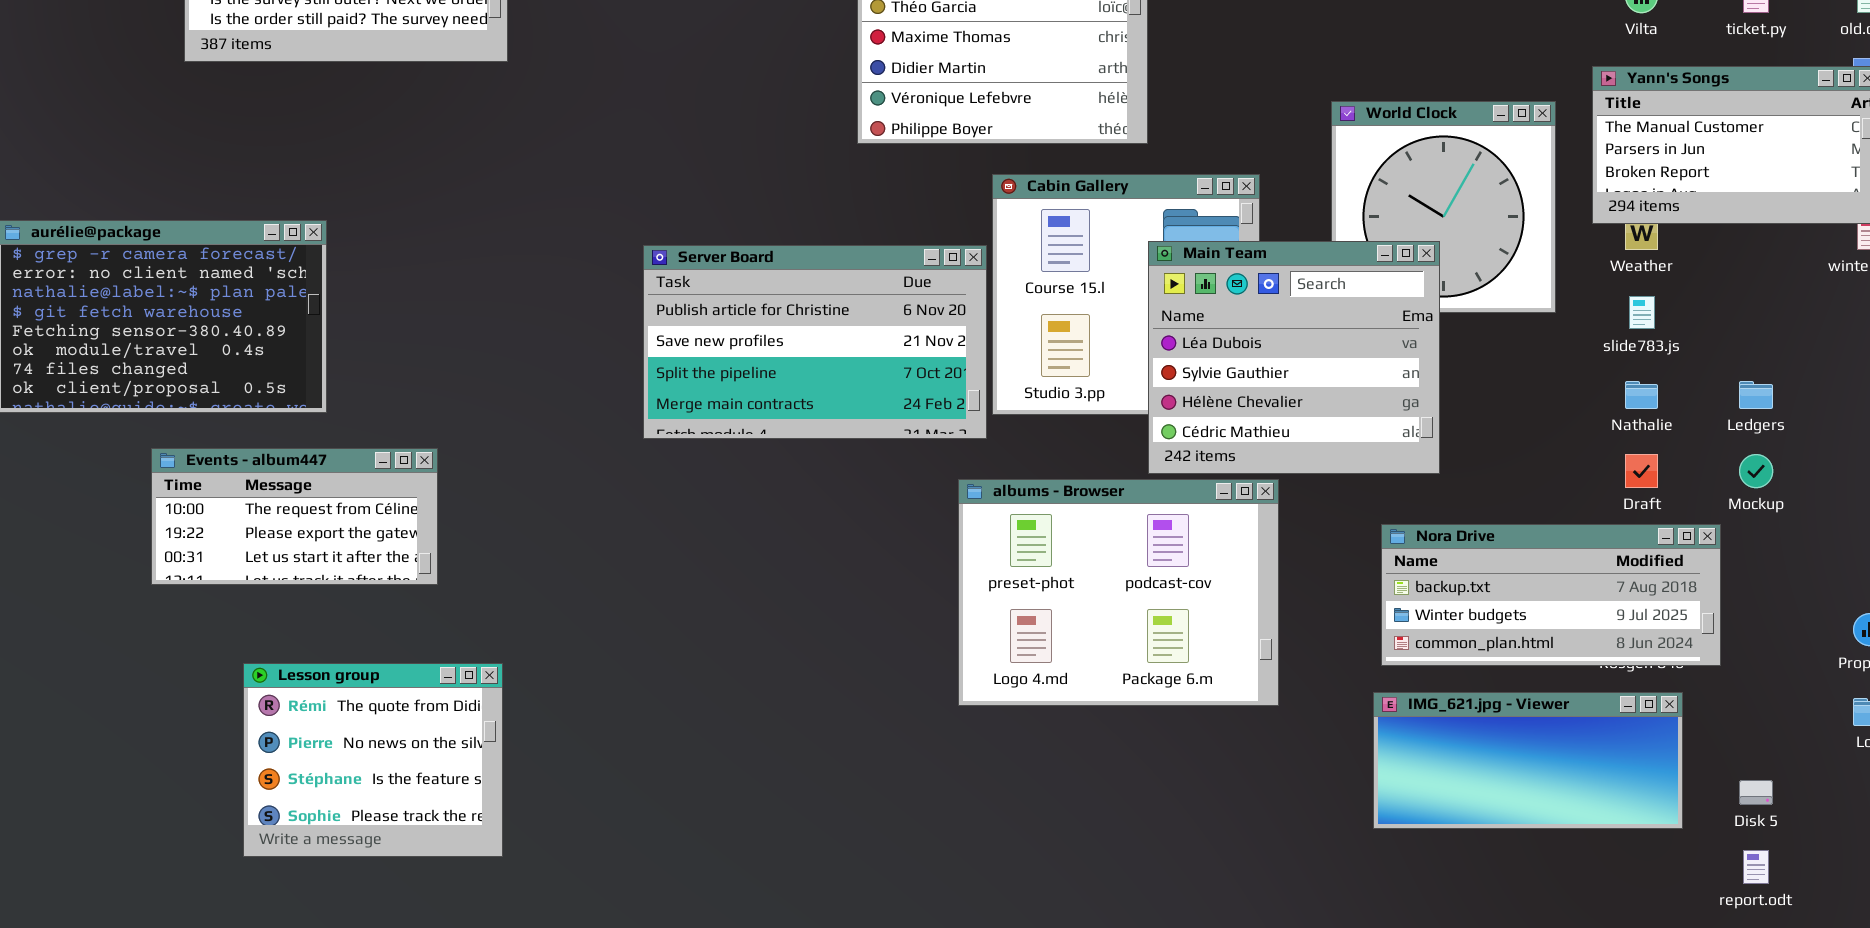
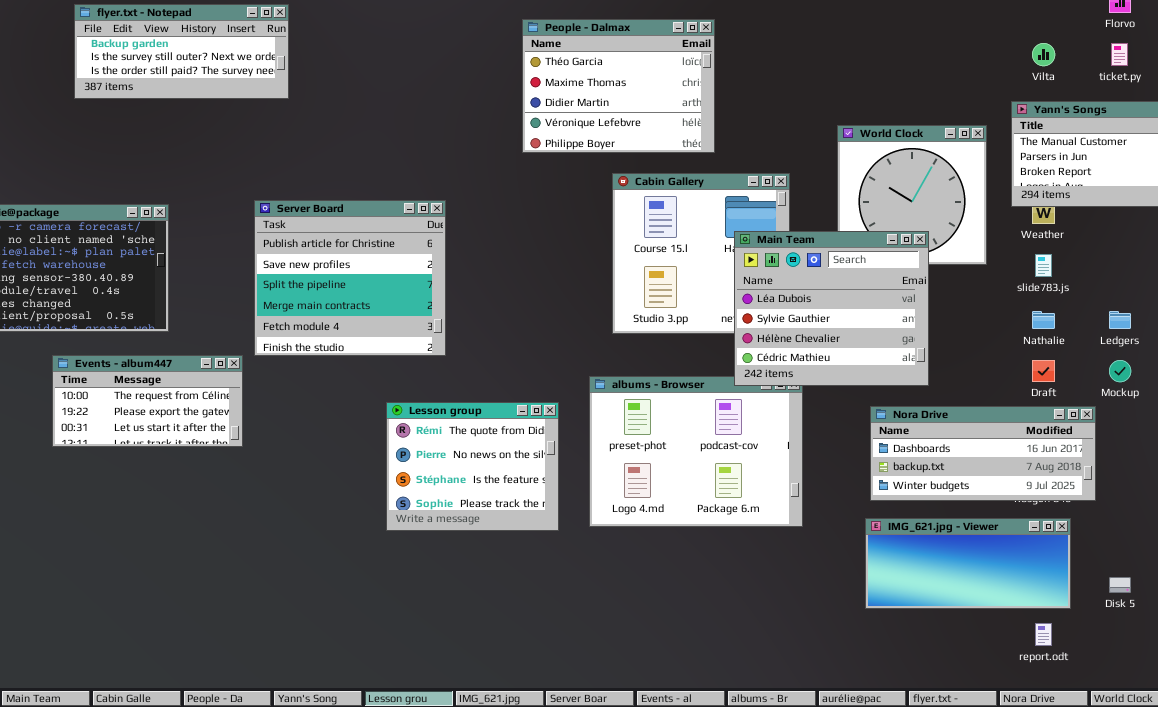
Main Team: [1148,241,1440,474] -> [734,231,929,386], moved
Server Board: [643,245,987,439] -> [254,200,446,356], moved, resized
Nora Drive: [1381,524,1721,666] -> [870,406,1096,501], scrolled up 1 row
Lesson group: [243,663,503,857] -> [386,402,559,531], moved
report.odt: [1743,850,1769,884] -> [1035,623,1052,646], moved

